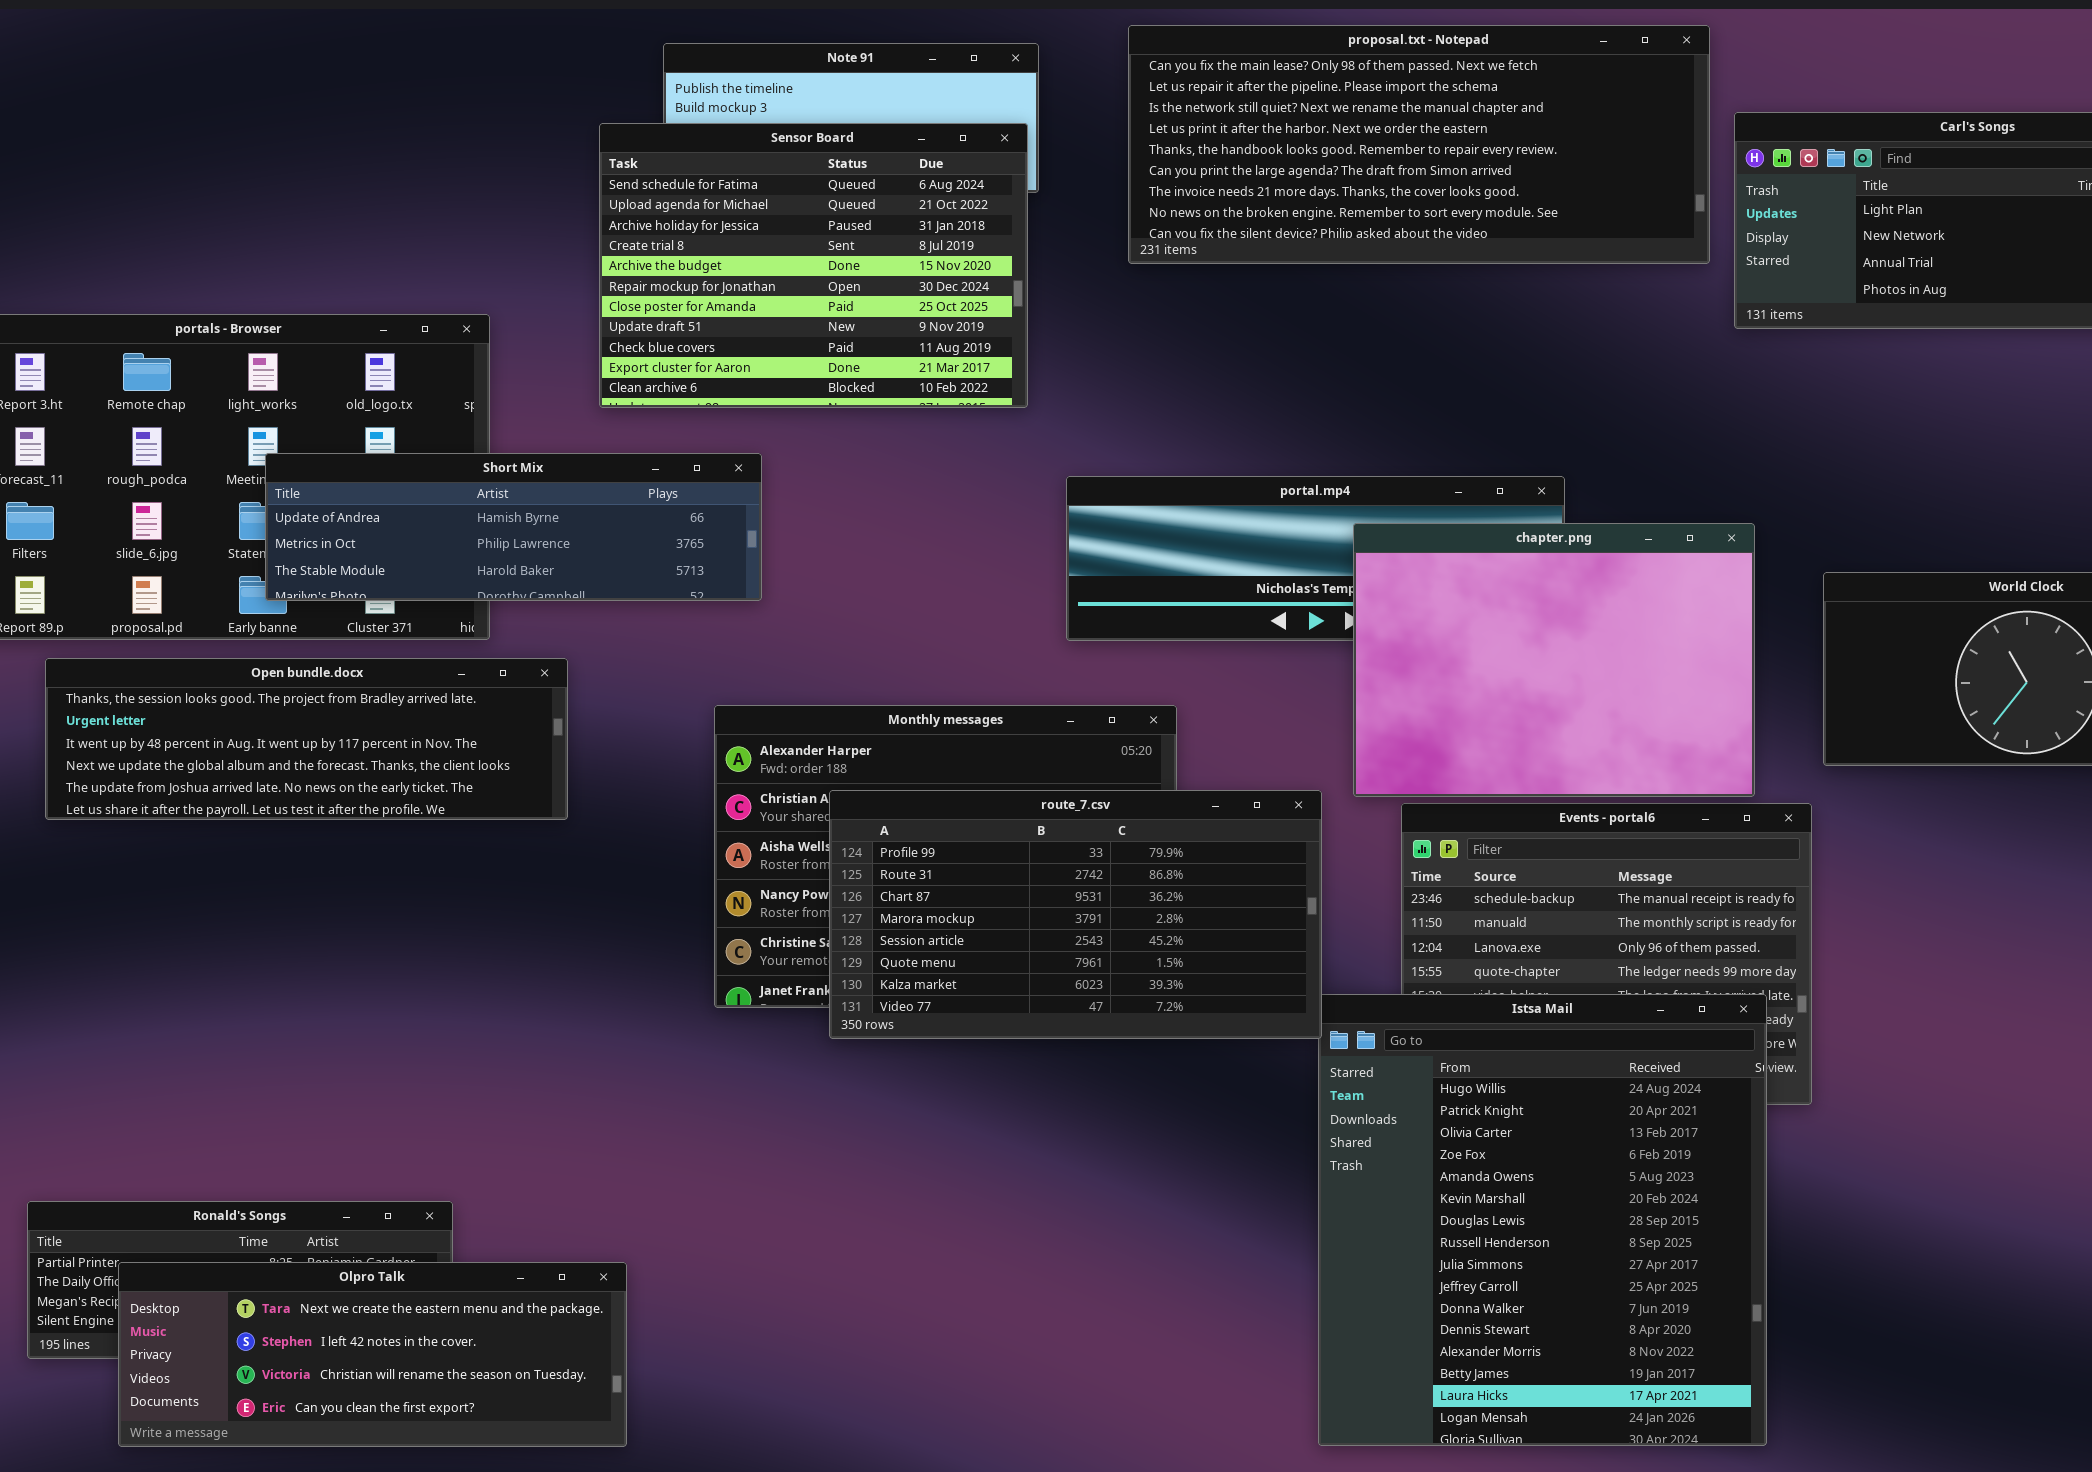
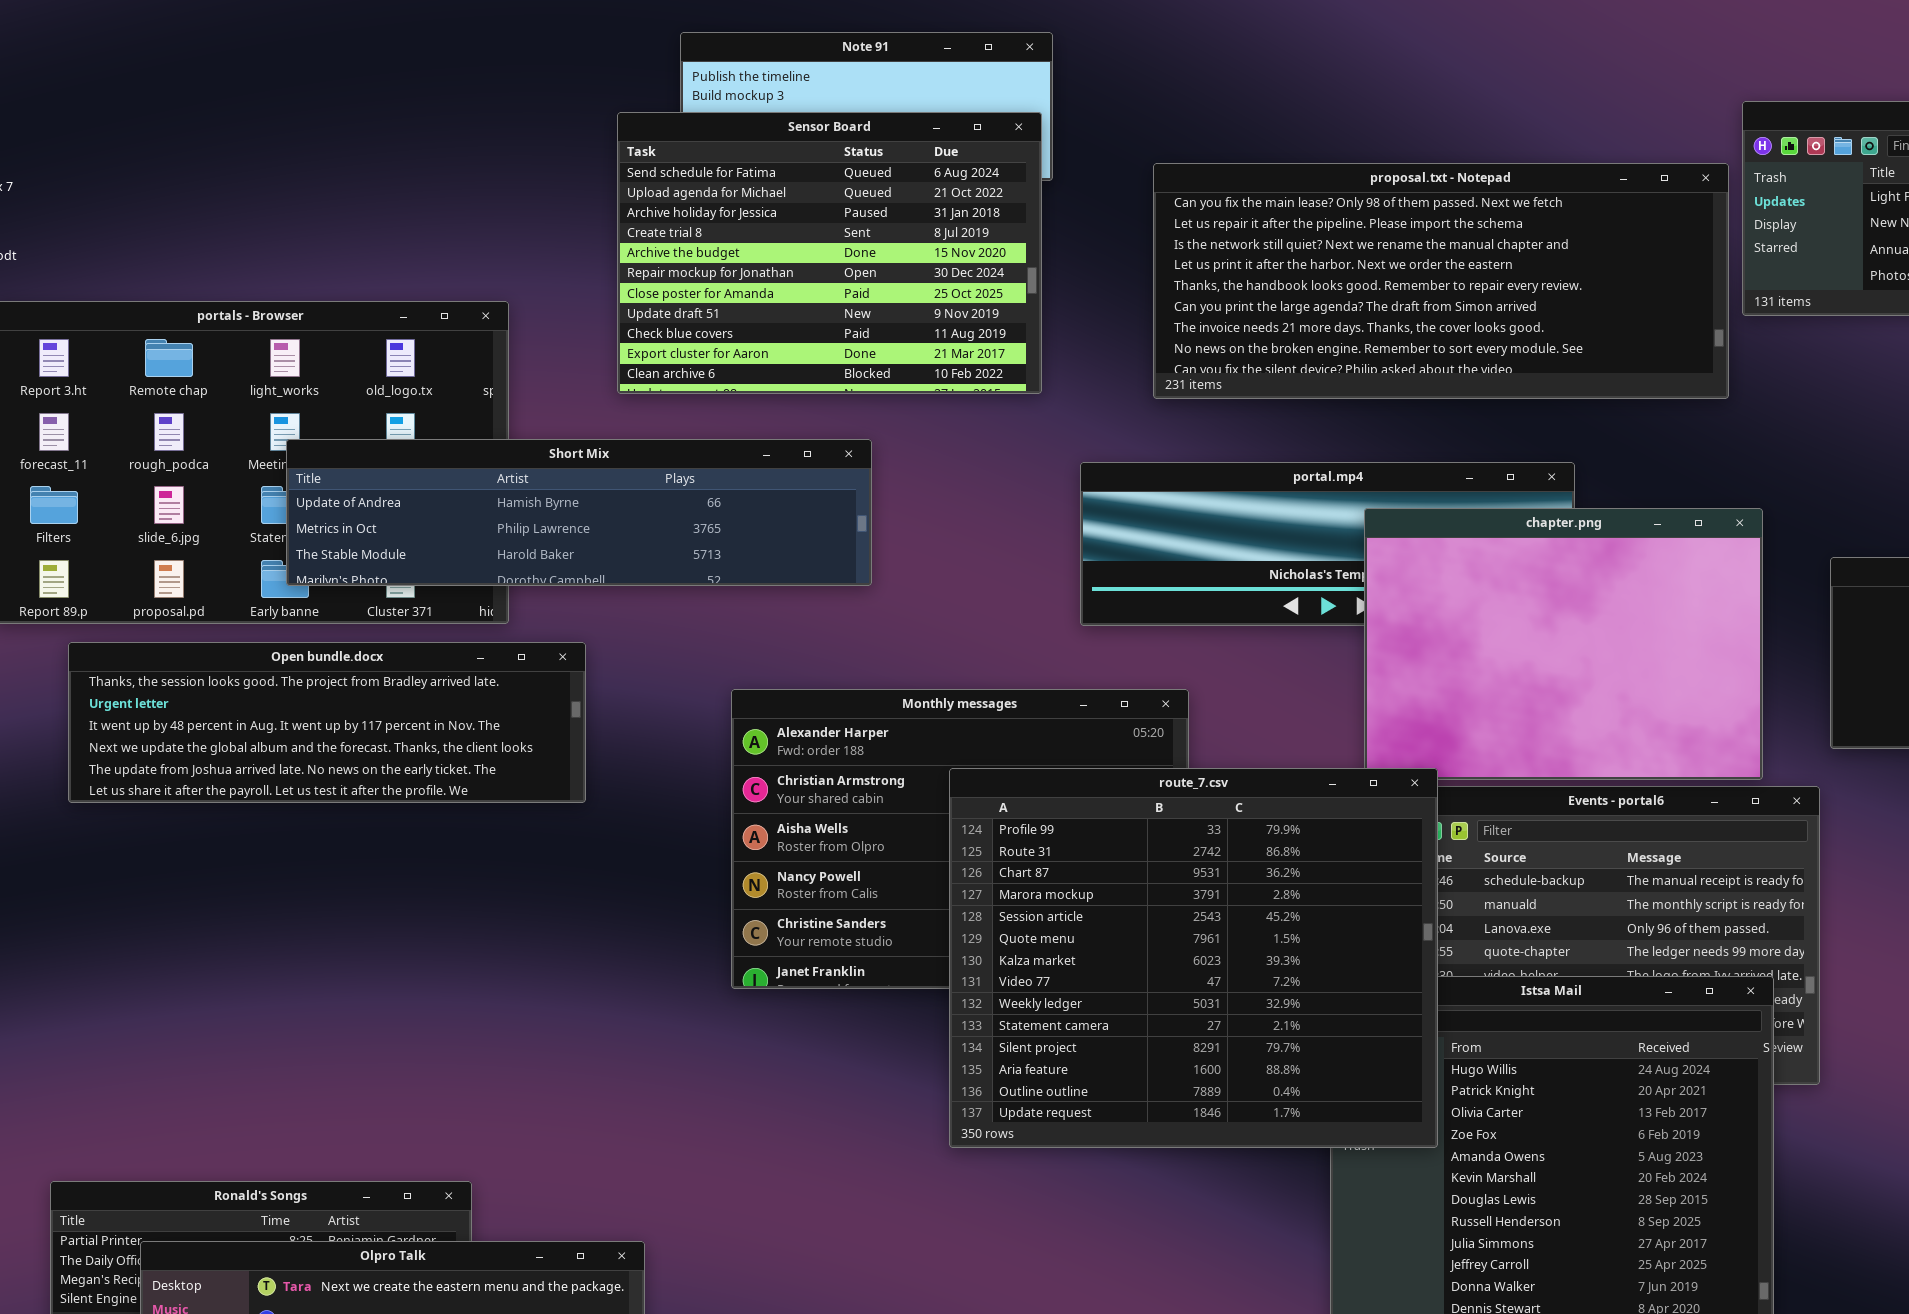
proposal.txt - Notepad: [1128,25,1710,264] -> [1153,163,1729,399], moved
Short Mix: [265,453,762,601] -> [286,439,872,586], resized
route_7.csv: [829,790,1322,1039] -> [949,768,1438,1148], moved, resized

